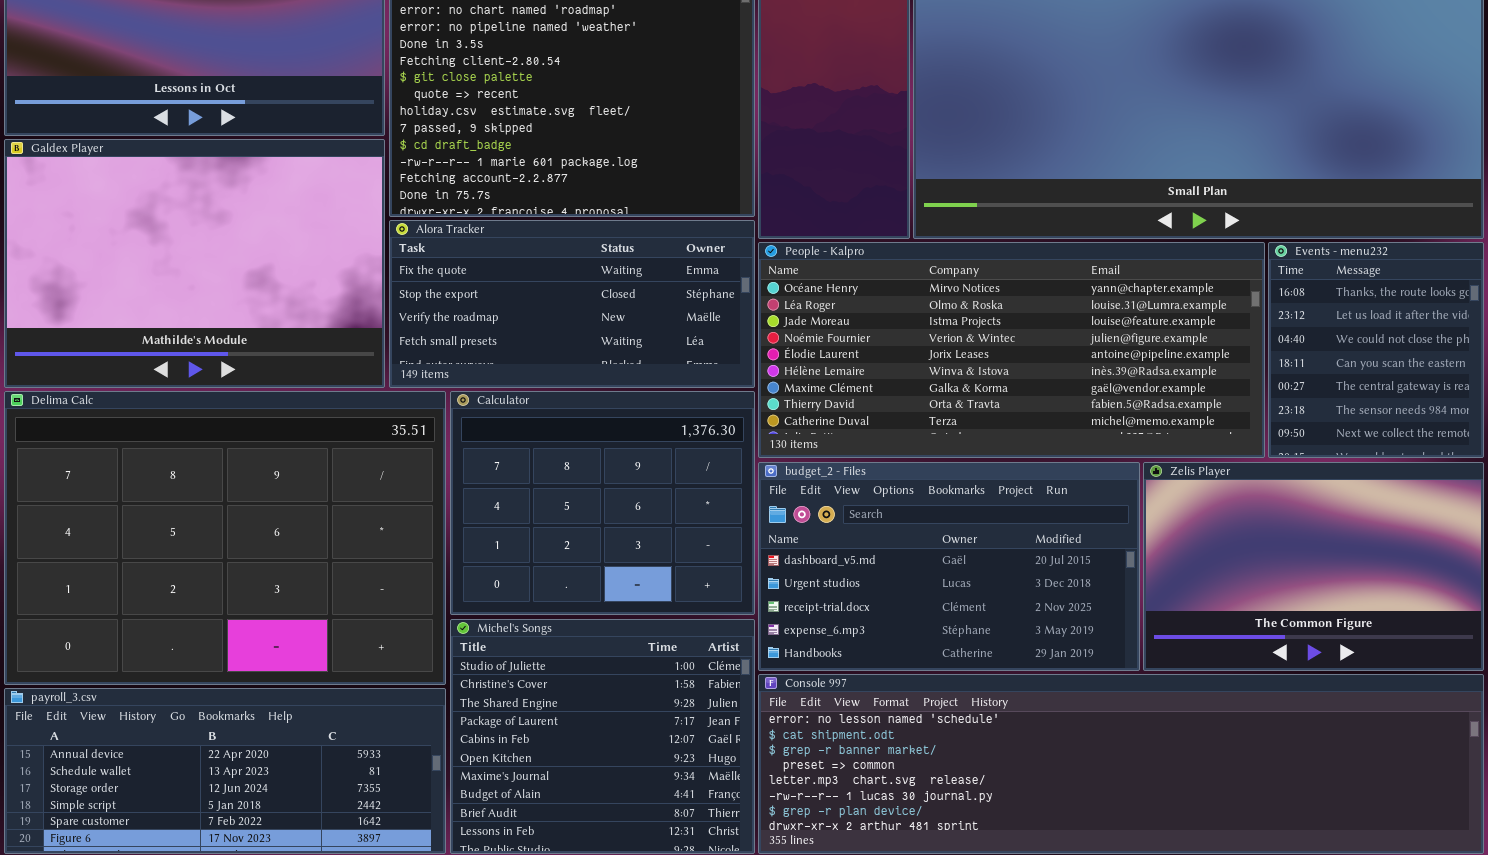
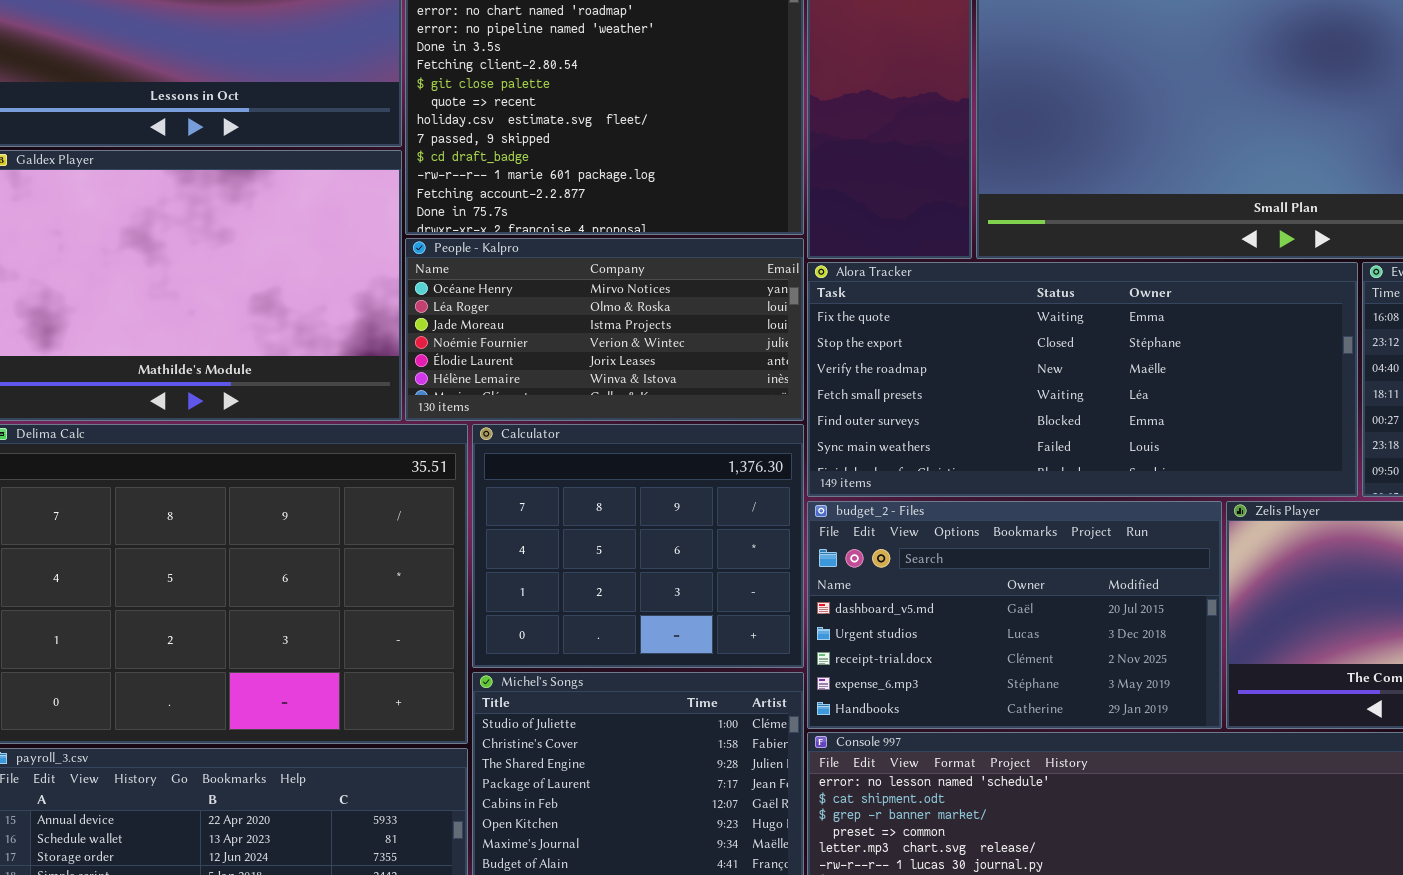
Alora Tracker: [389,220,755,388] -> [807,262,1358,497], moved, resized
People - Kalpro: [758,242,1265,458] -> [405,238,804,421], moved, resized

